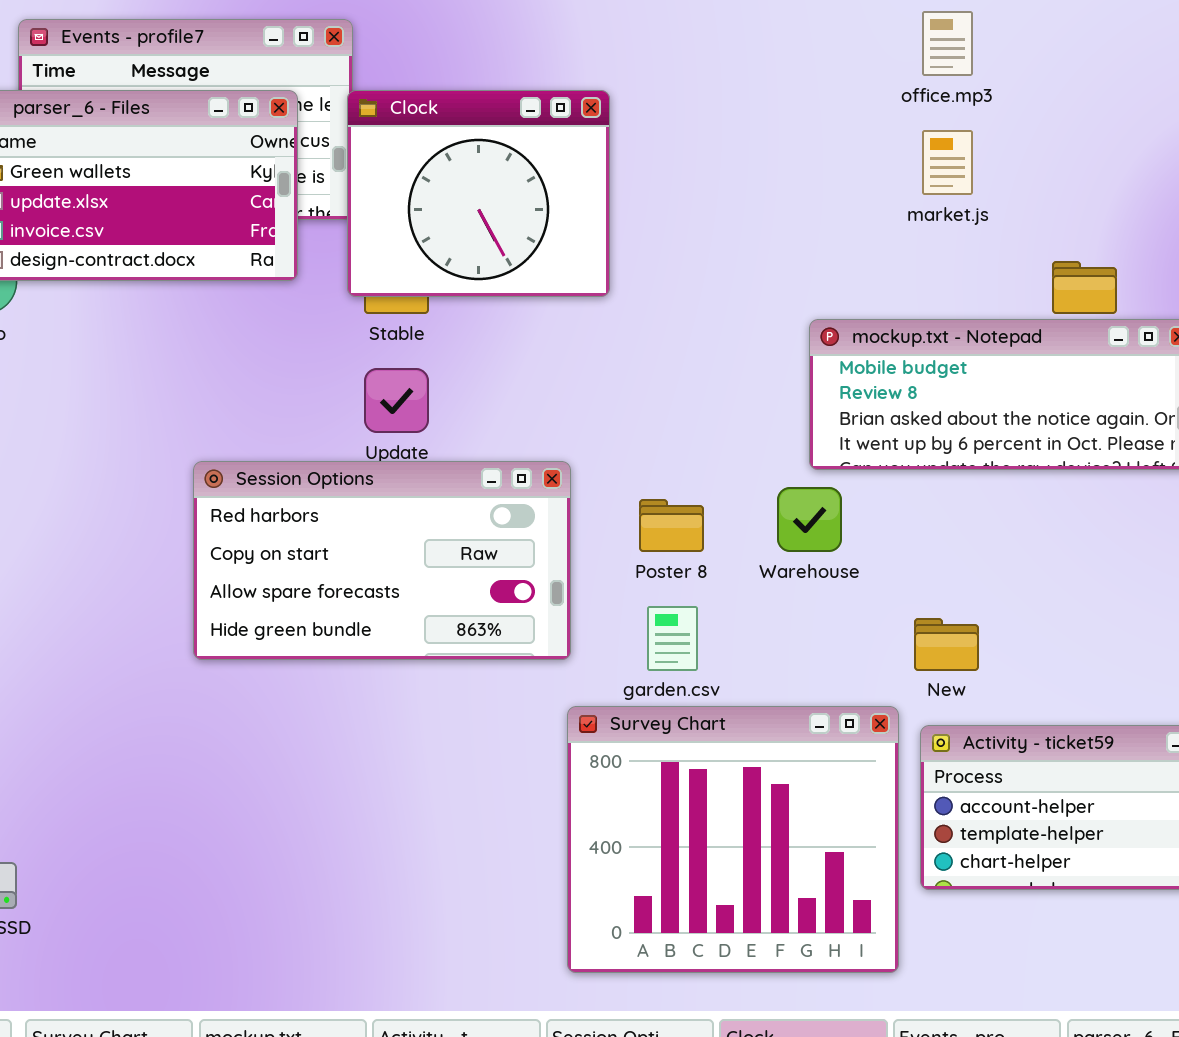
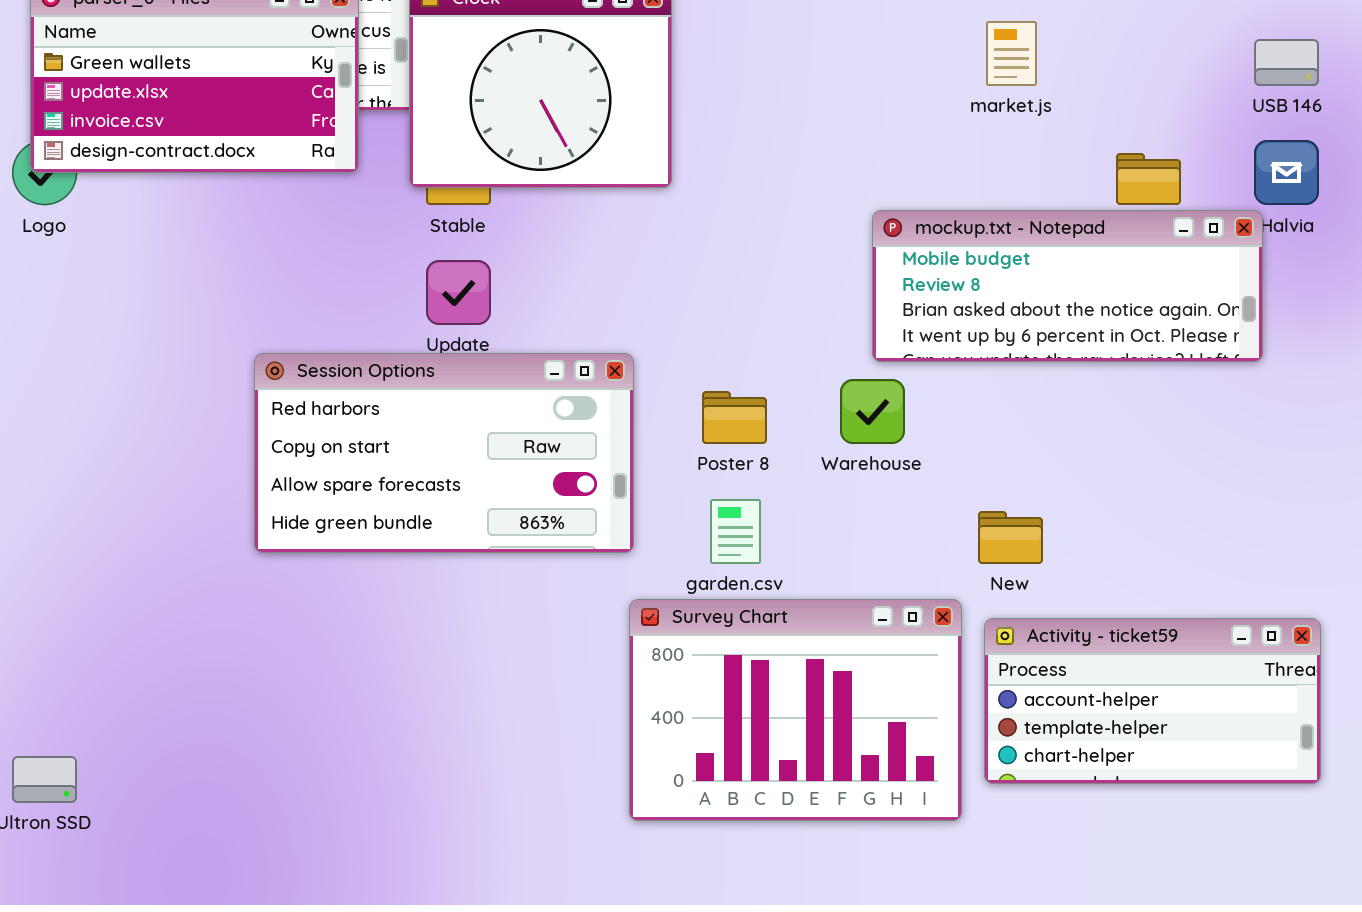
Survey Chart: [567,706,899,973] -> [629,599,962,821], resized

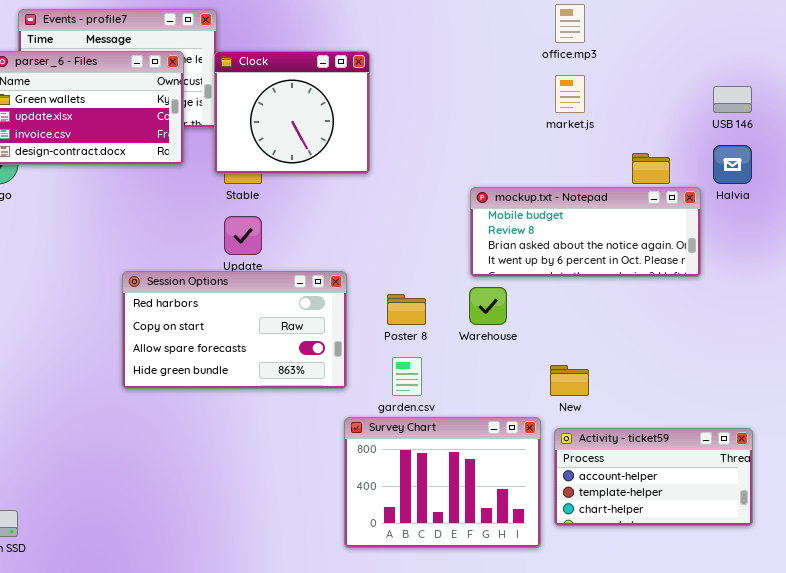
mockup.txt - Notepad: [872,210,1263,362] -> [470,187,701,277], moved

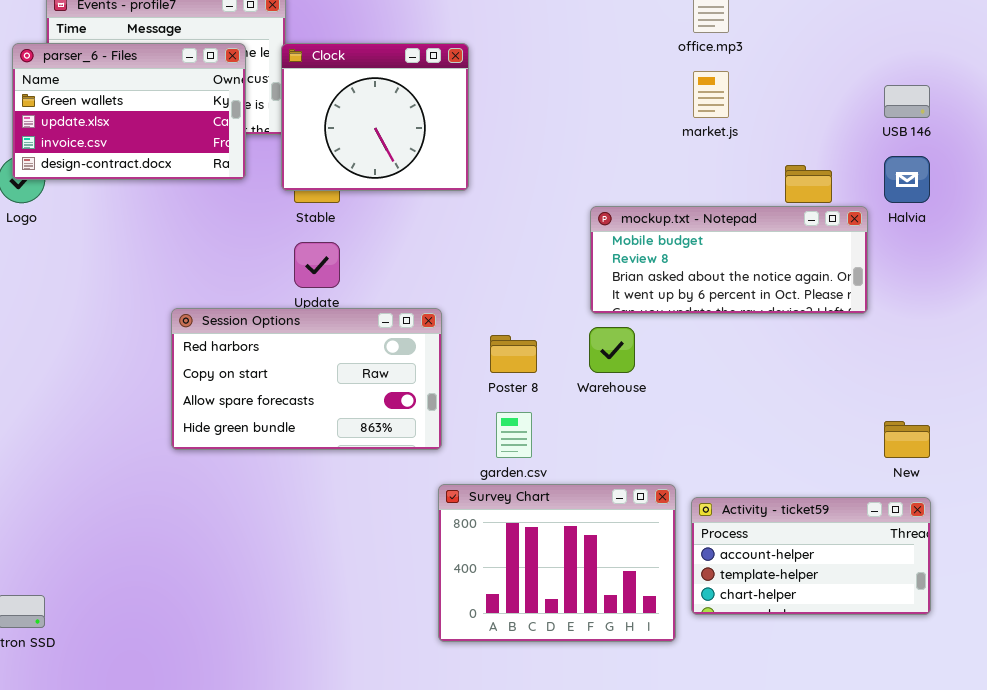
New: [550,365,589,396] -> [884,421,930,458], moved

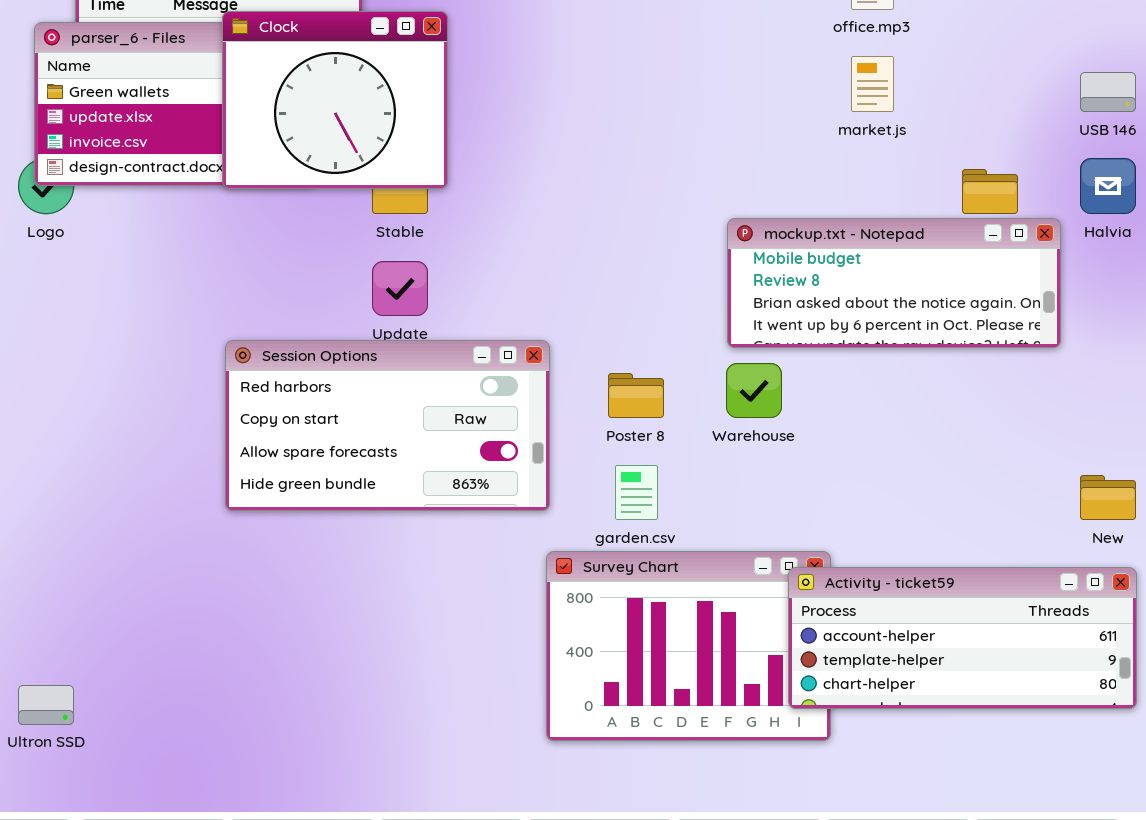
Clock: [281,43,469,191] -> [222,11,448,189], moved
Activity - ticket59: [691,497,931,615] -> [788,567,1137,709], resized

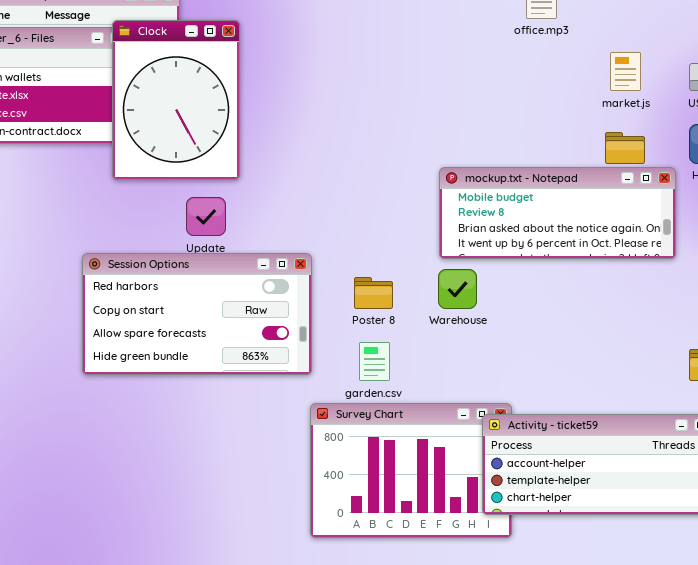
Clock: [222,11,448,189] -> [112,20,240,180], resized
market.js: [851,56,894,112] -> [610,52,641,91], moved

